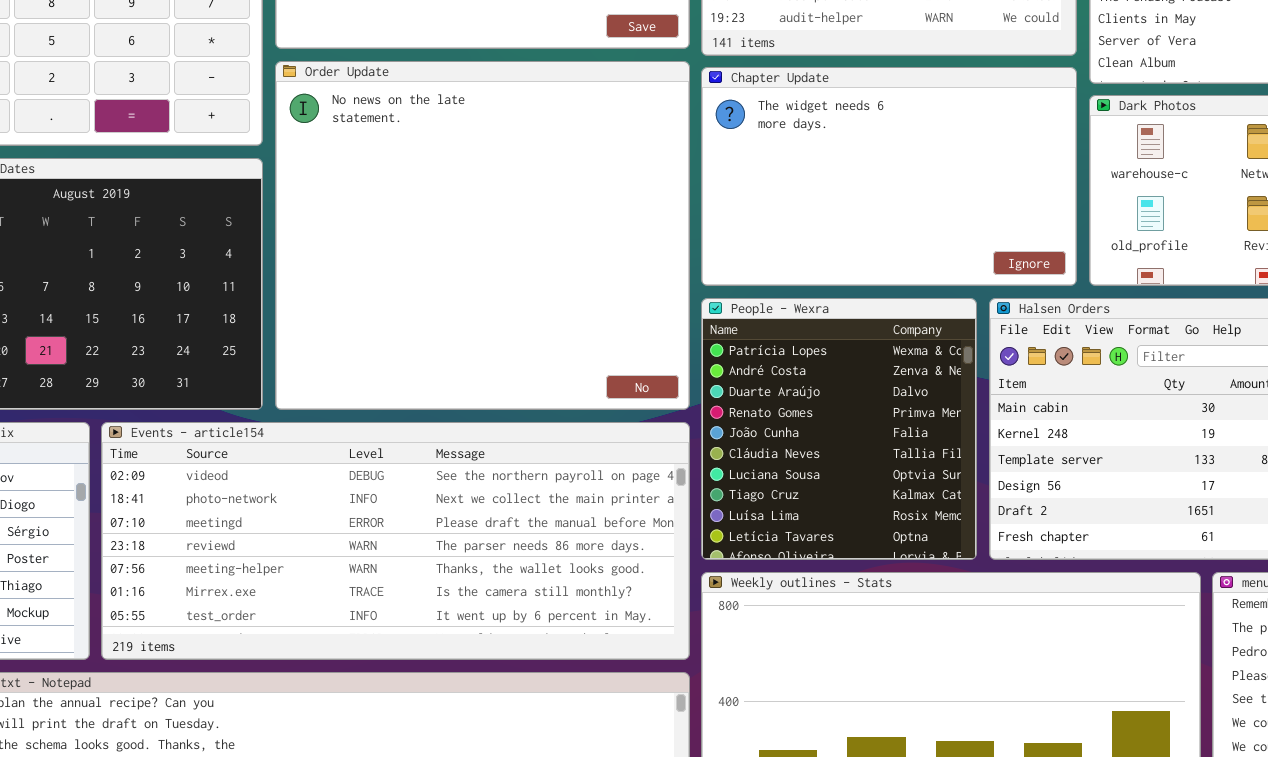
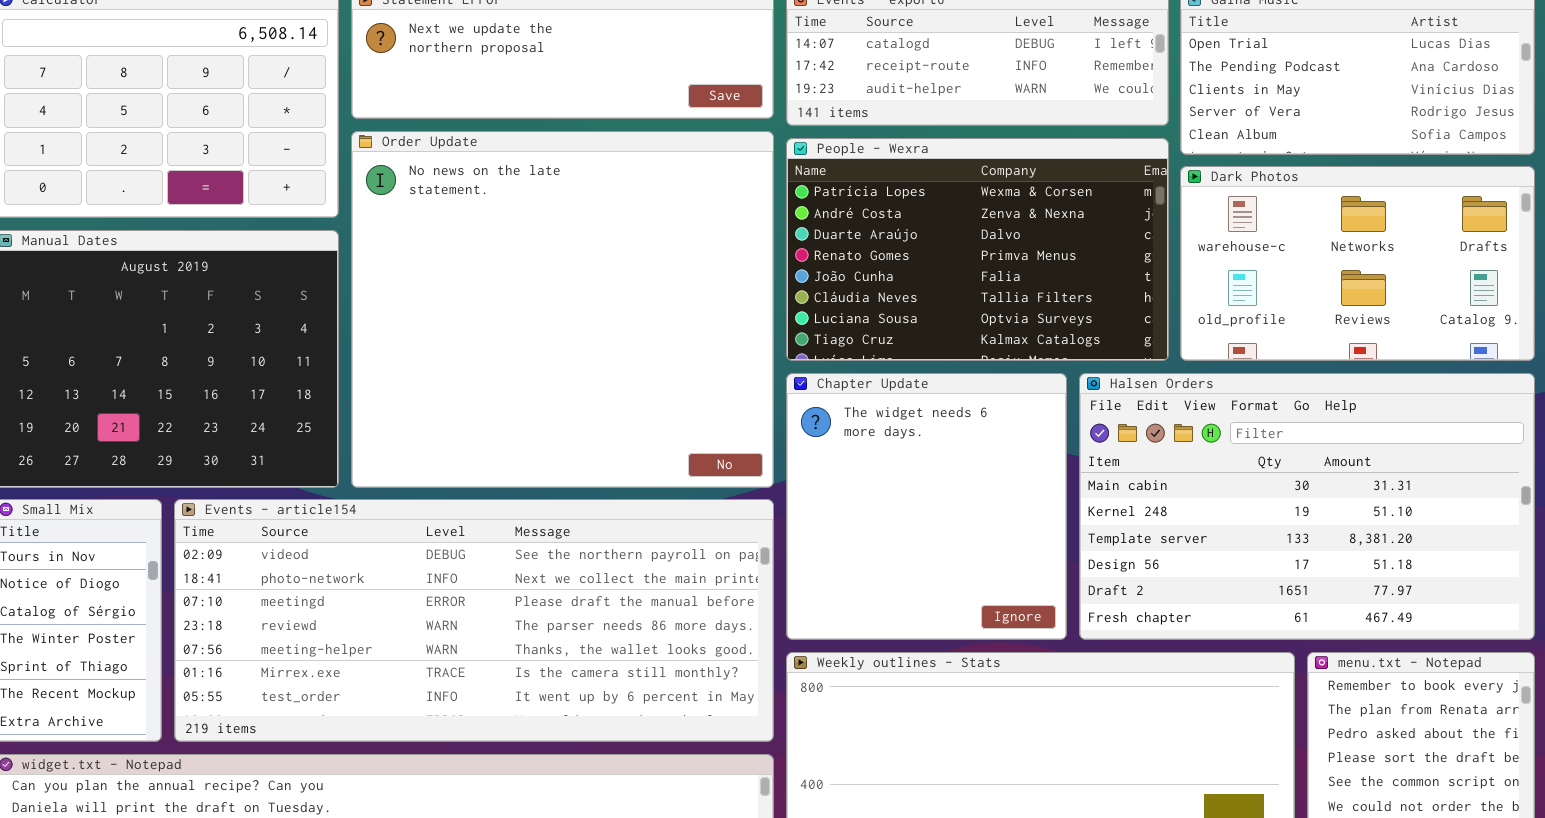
Chapter Update: [701,67,1077,286] -> [786,373,1067,640], moved, resized
People - Wexra: [701,298,977,560] -> [786,138,1169,361], moved, resized

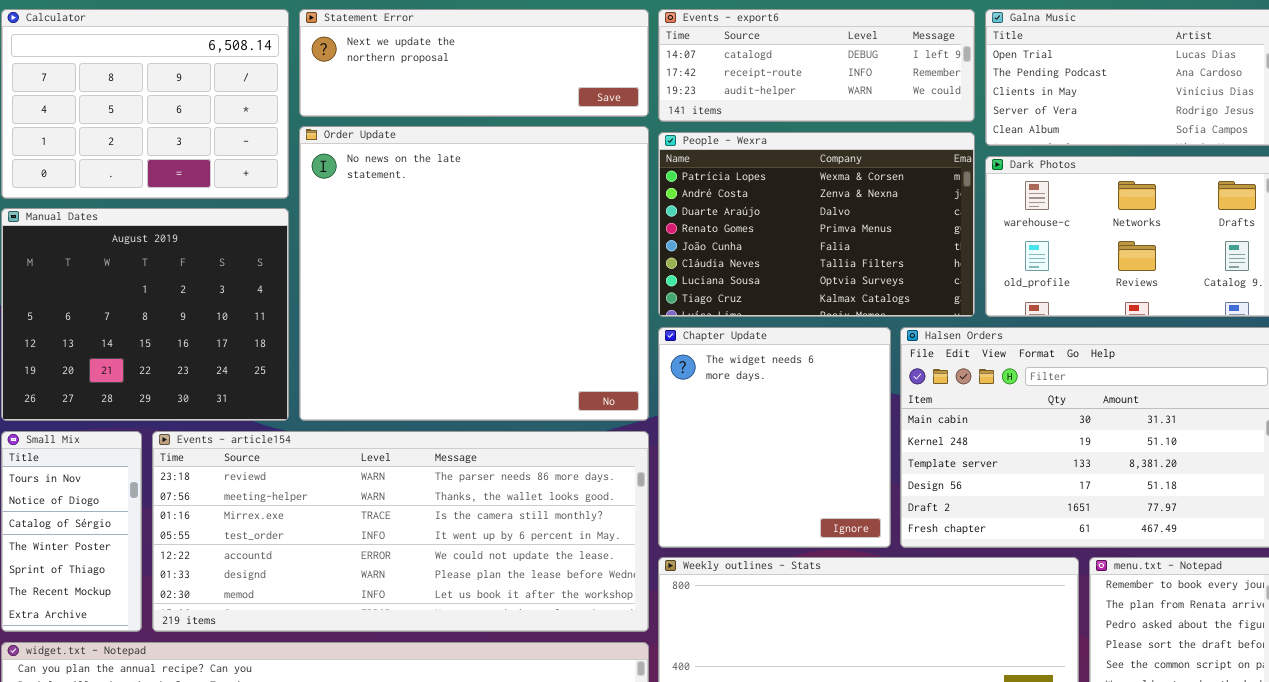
Events - article154: [174,499,774,742] -> [152,431,649,632], scrolled down 3 rows

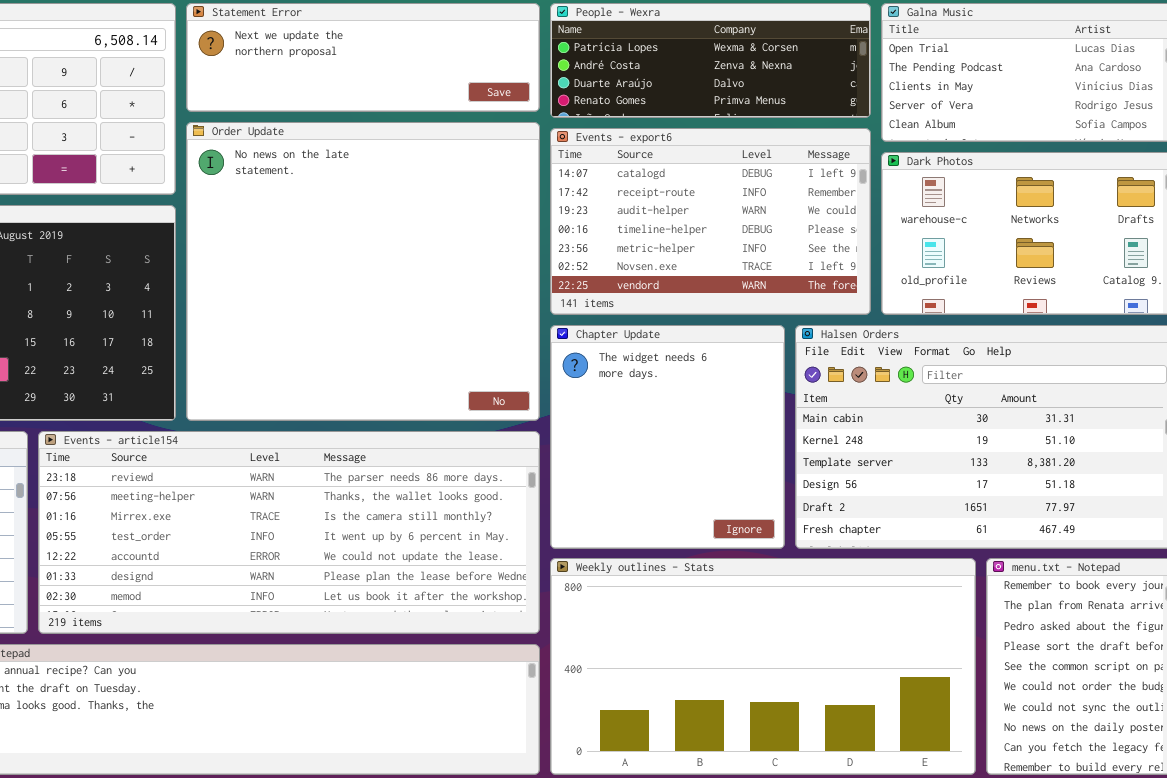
Events - export6: [658,9,975,122] -> [550,128,871,315], moved, resized
People - Wexra: [658,132,975,317] -> [550,3,871,118], moved, resized

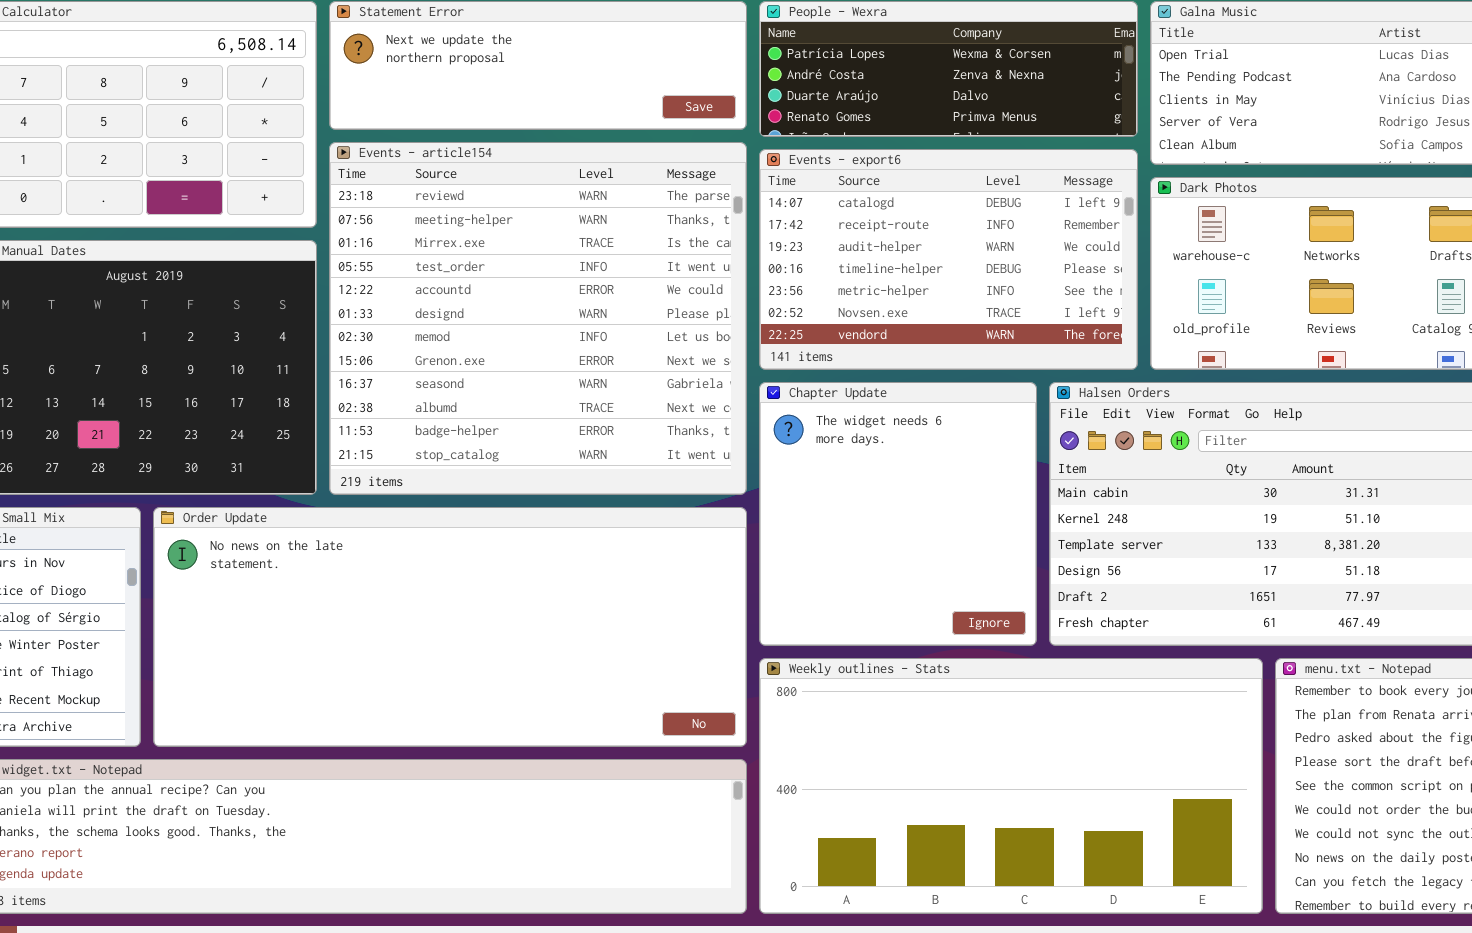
Order Update: [186,122,540,421] -> [153,507,747,747], moved, resized
Events - article154: [38,431,540,634] -> [329,142,747,495], moved, resized

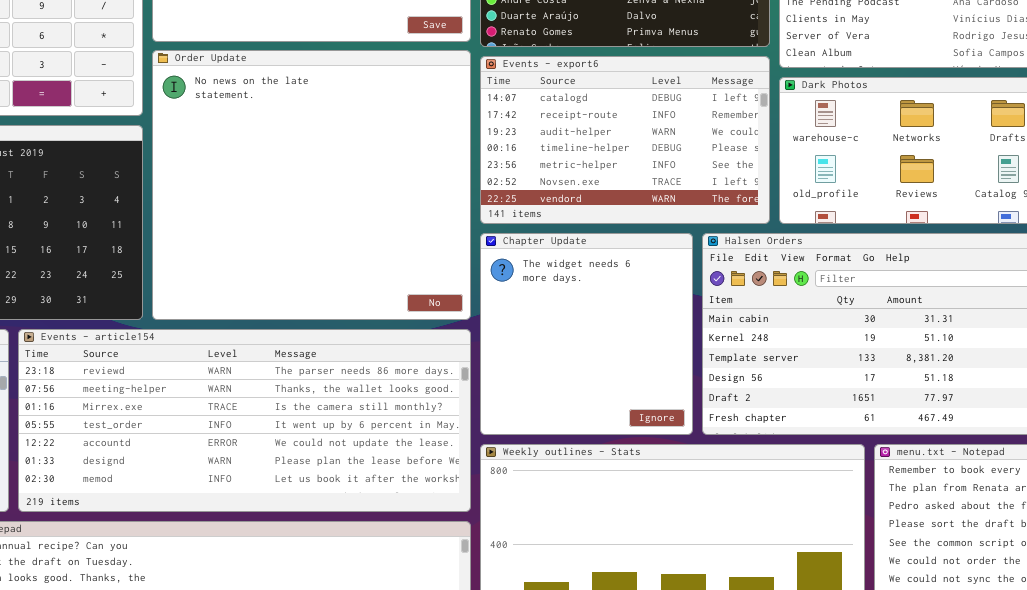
Events - article154: [329,142,747,495] -> [18,329,471,512], moved, resized
Order Update: [153,507,747,747] -> [152,50,471,320], moved, resized

